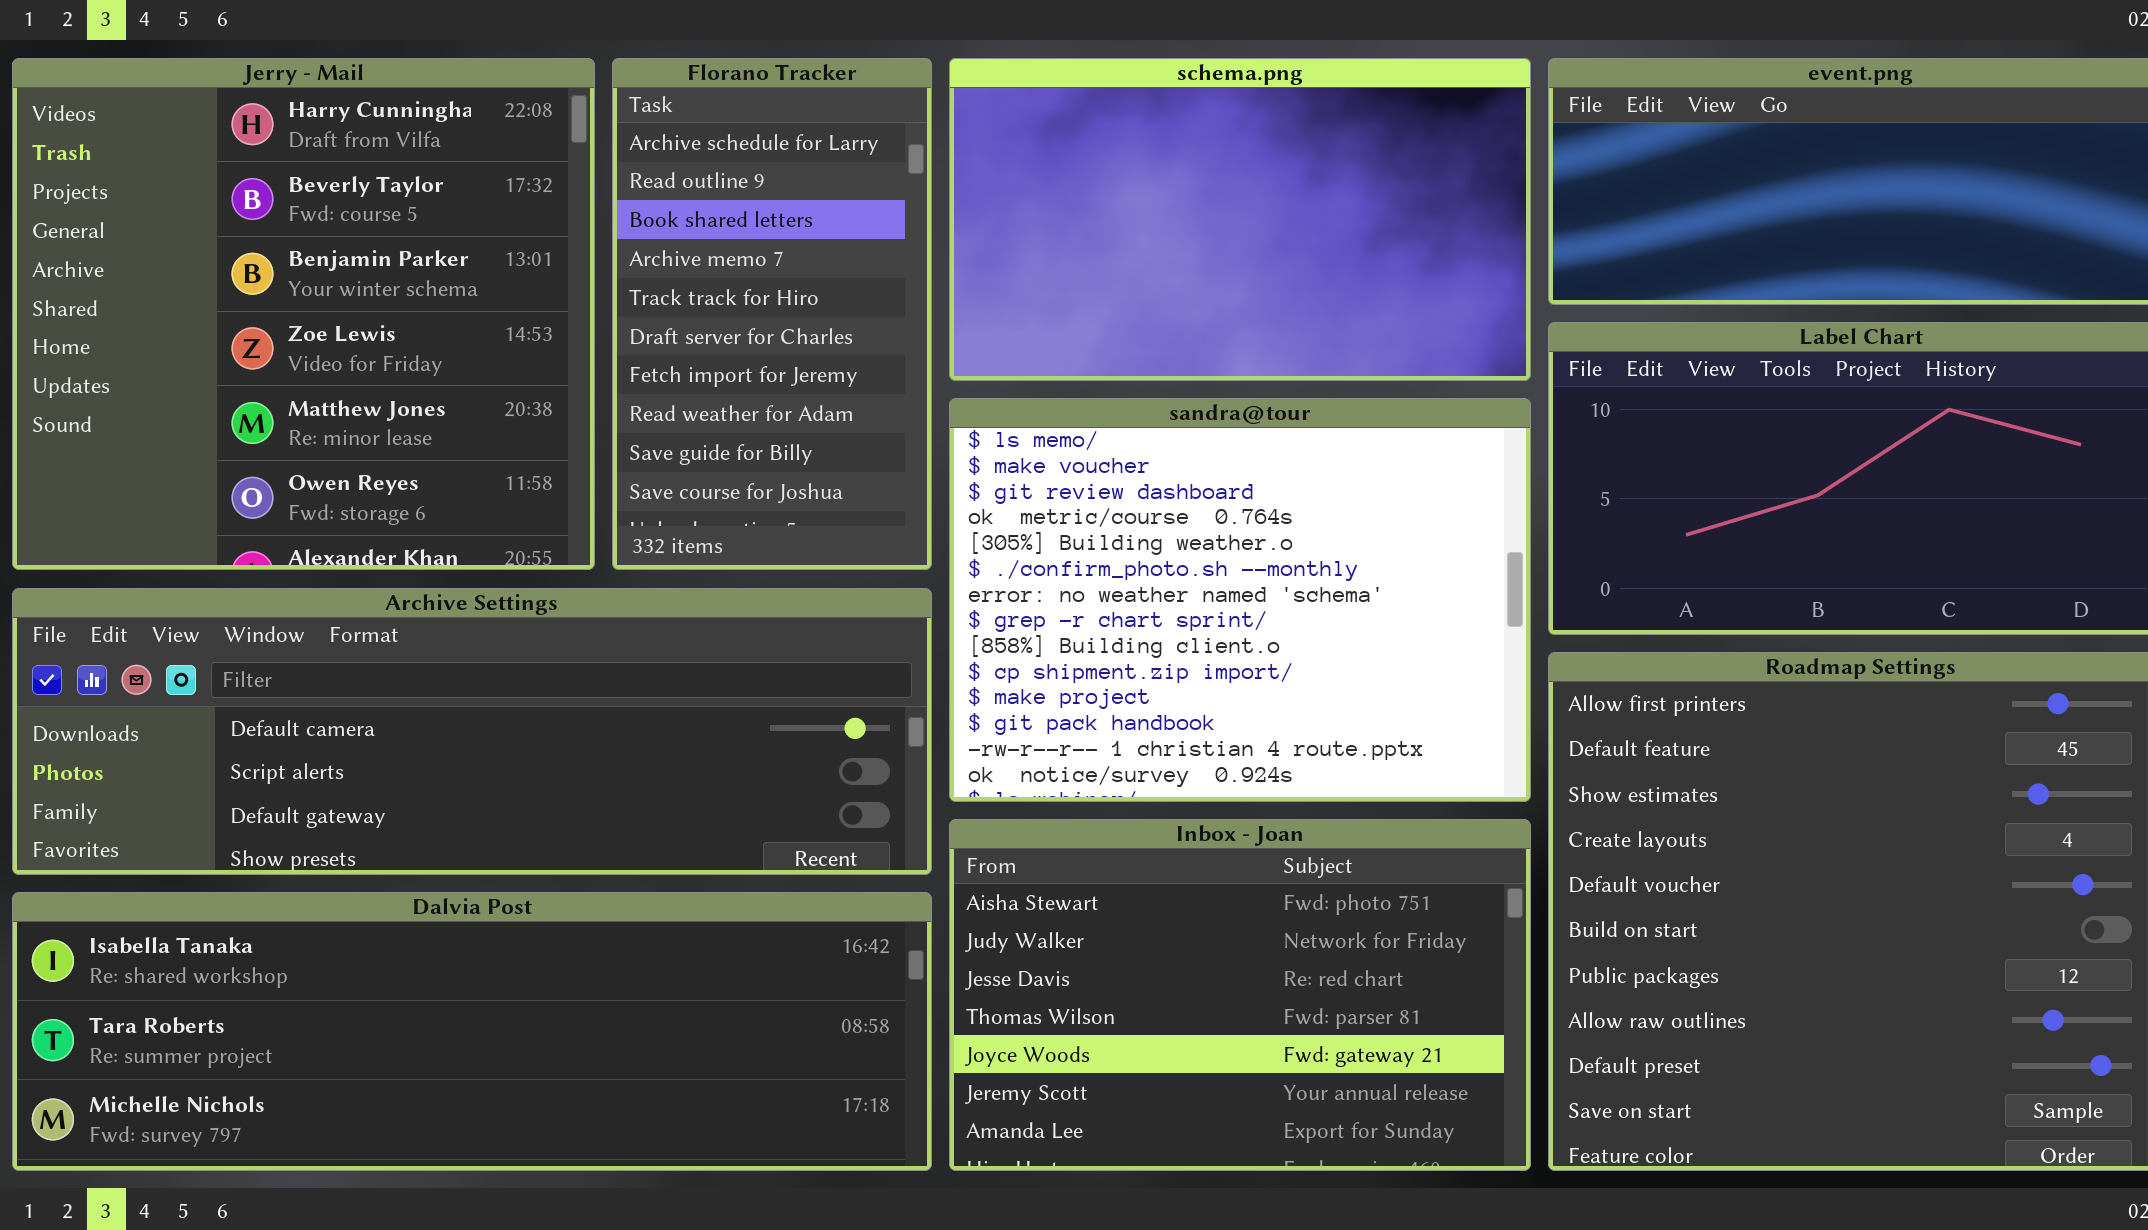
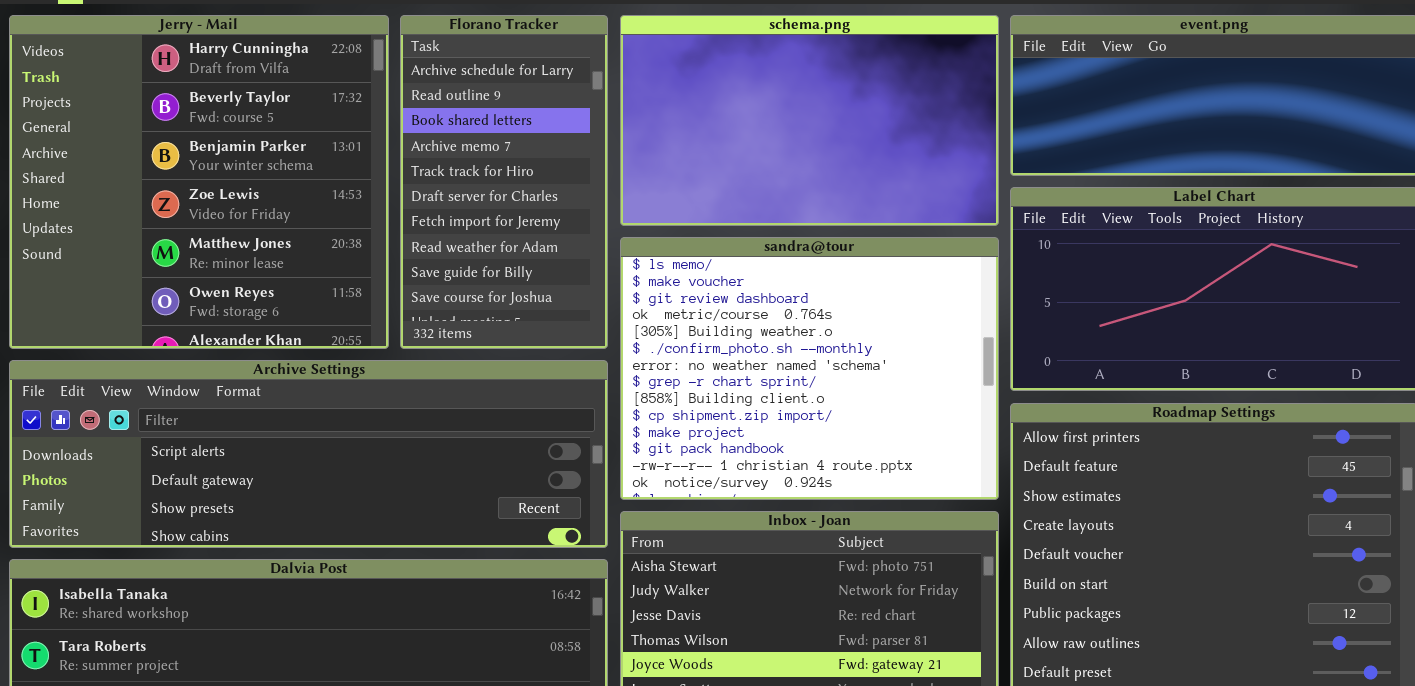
Archive Settings: [12,588,932,875] -> [9,360,608,548], scrolled down 1 row

